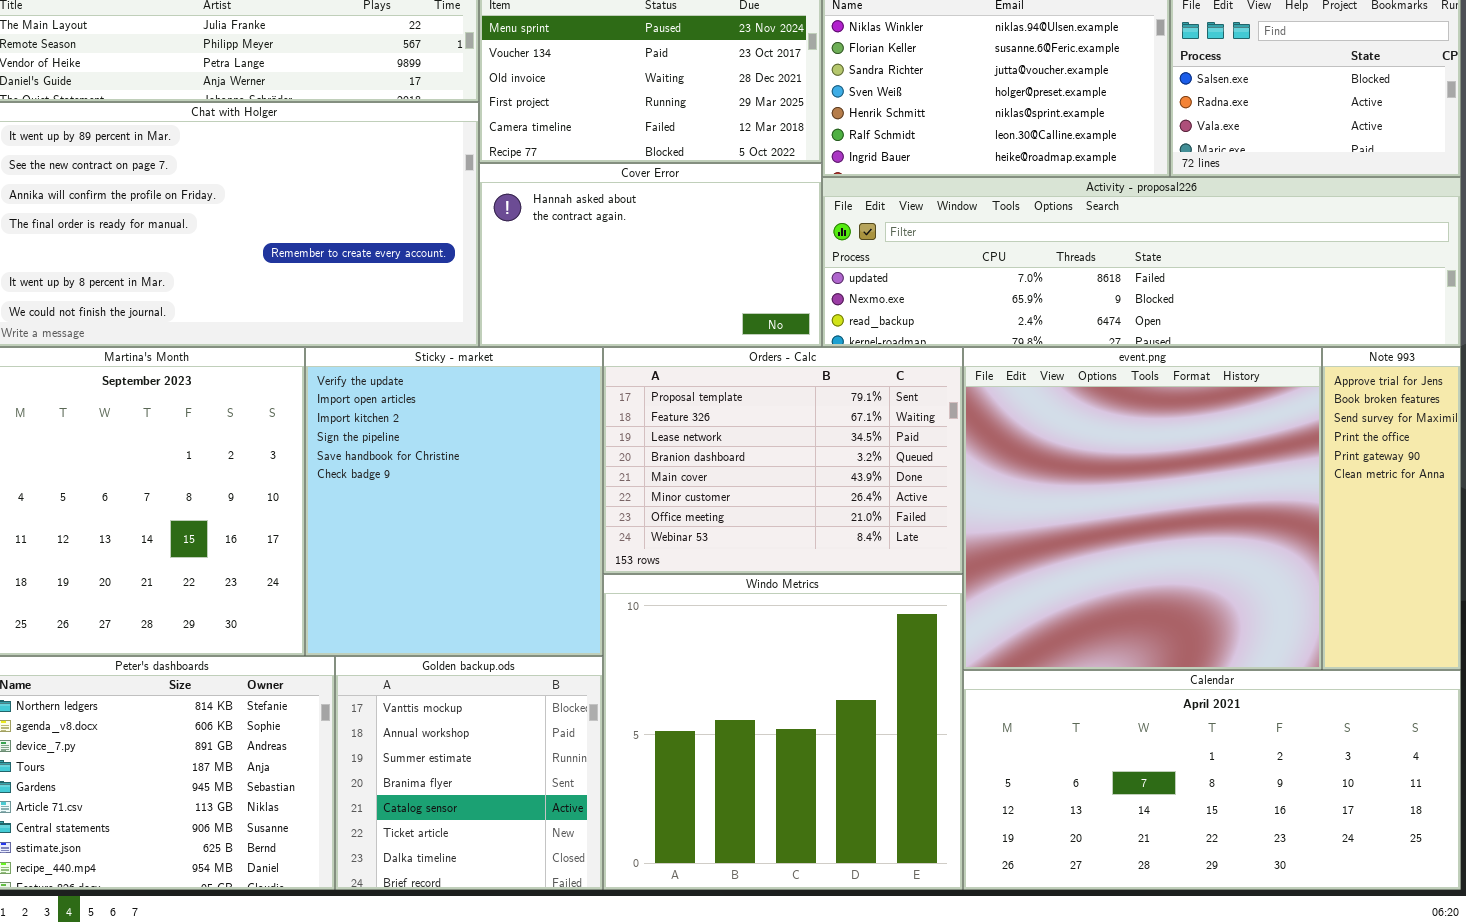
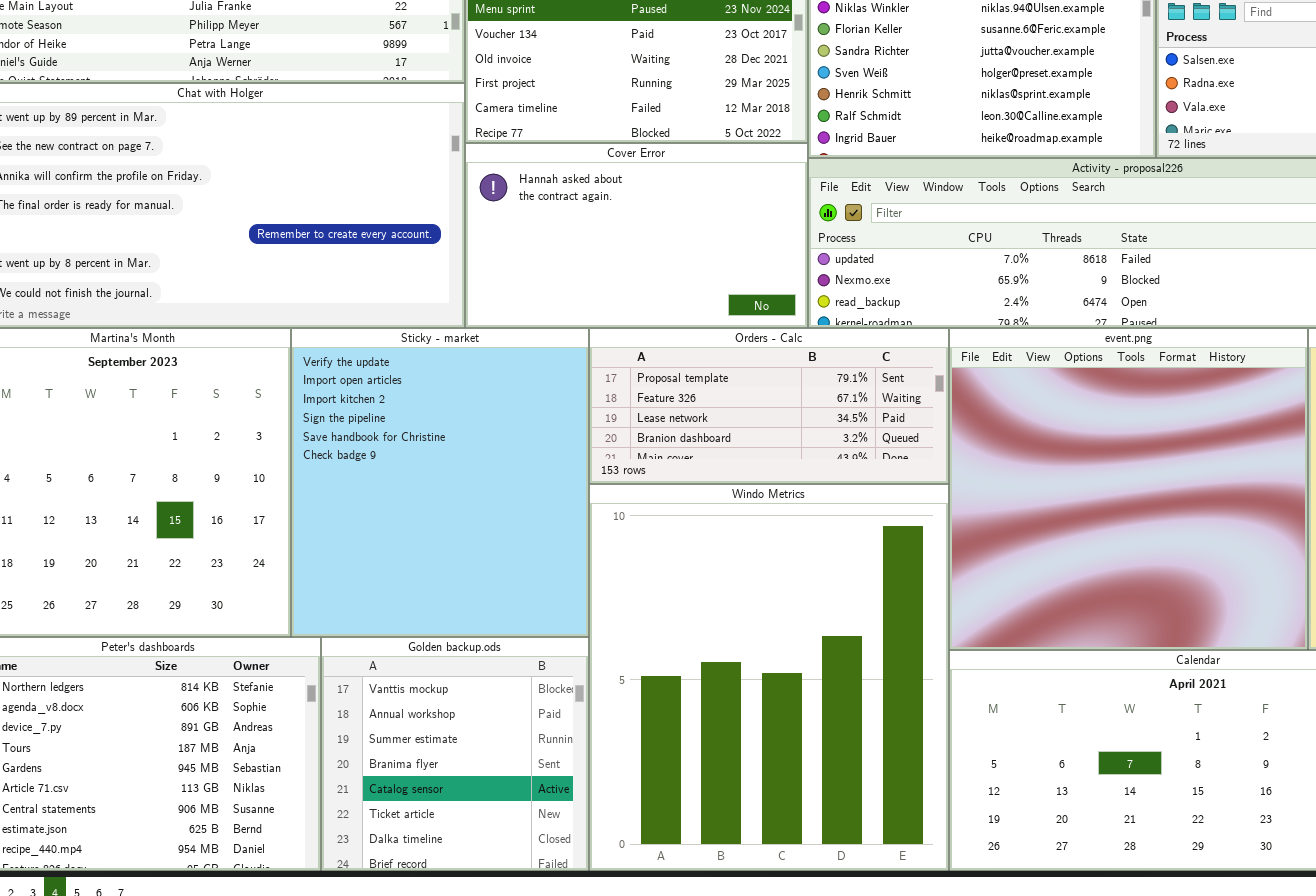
Orders - Calc: [603,347,963,574] -> [589,328,949,484], resized
Windo Metrics: [603,574,963,890] -> [589,484,949,871], resized

